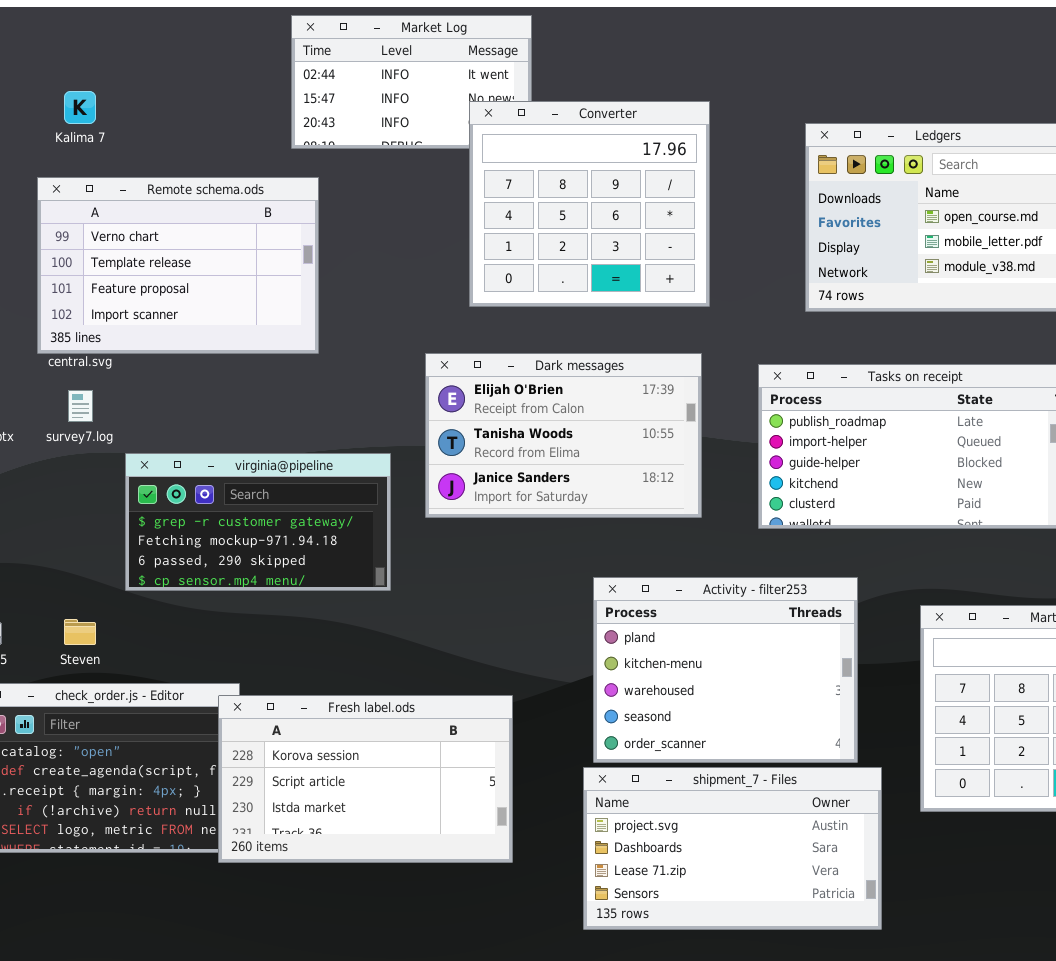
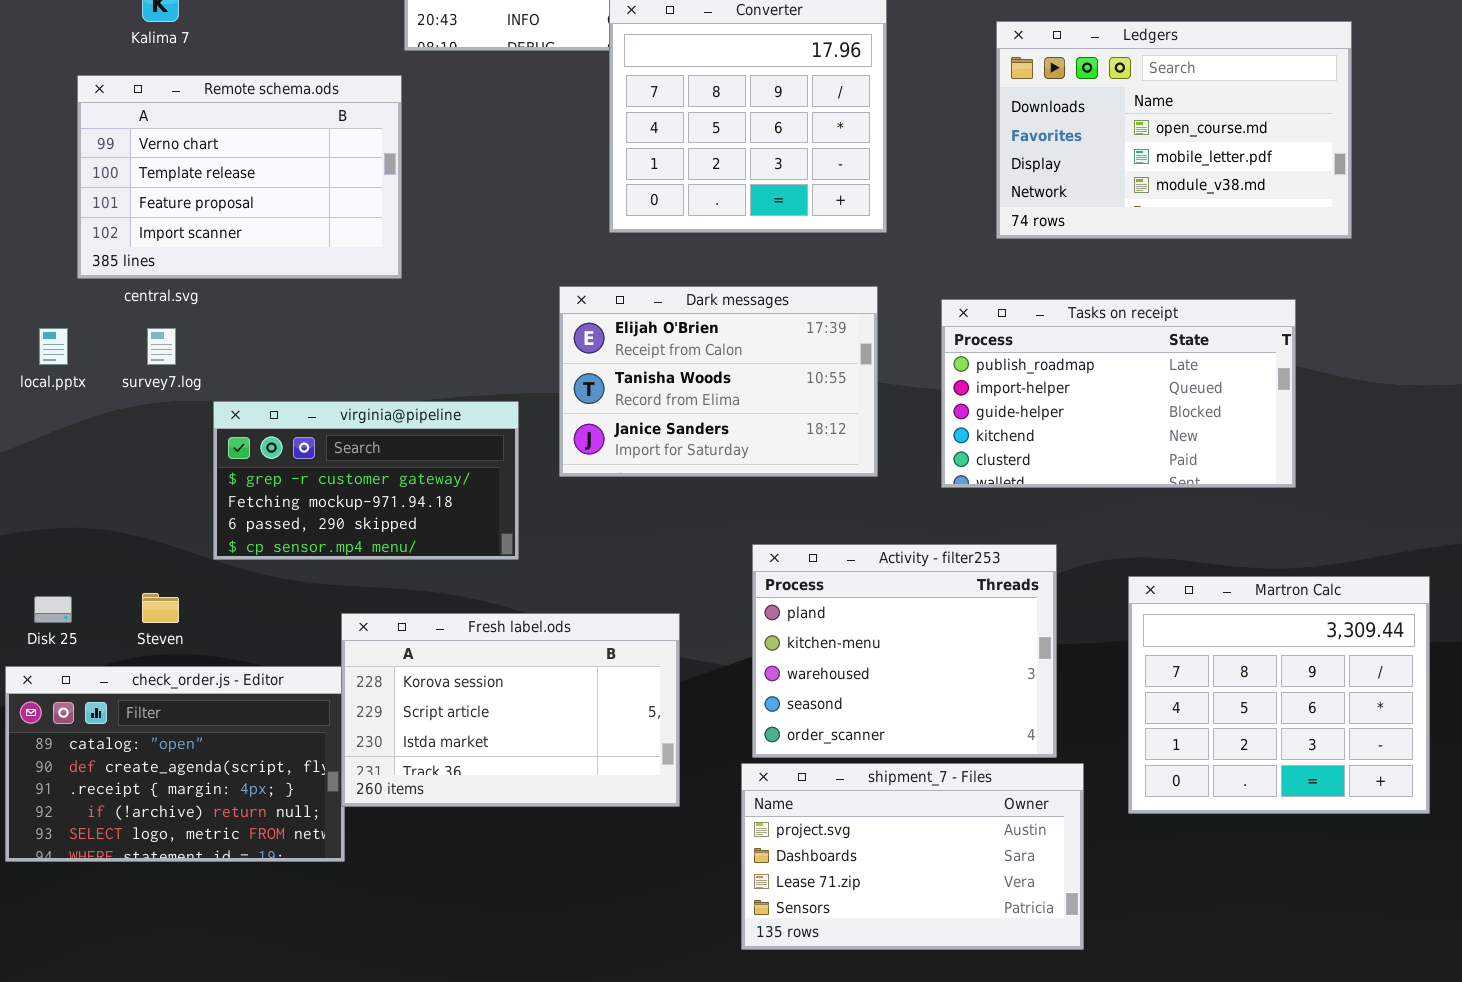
Remote schema.ods: [37,177,319,354] -> [77,75,402,279], moved
Fresh label.ods: [218,695,513,863] -> [341,613,680,807], moved

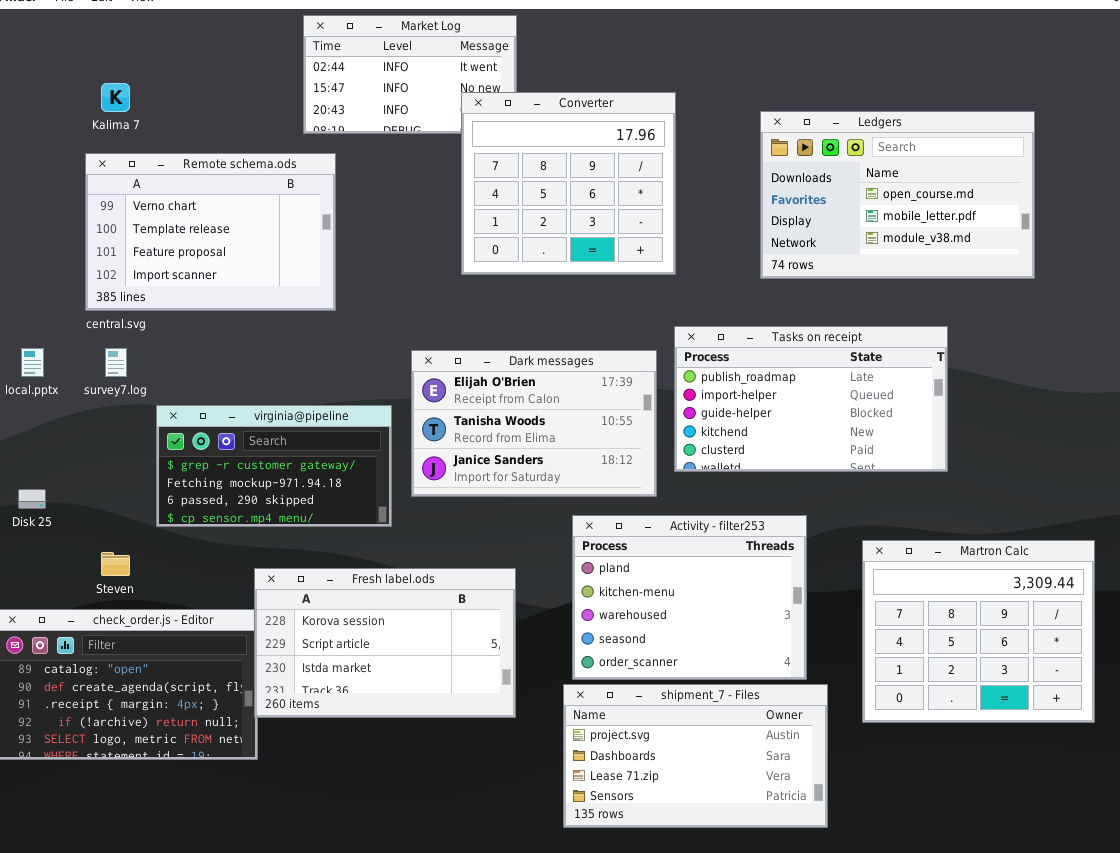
Remote schema.ods: [77,75,402,279] -> [85,153,336,311], moved
Dark messages: [559,286,878,477] -> [411,350,657,497], moved
Tasks on receipt: [941,299,1296,488] -> [674,326,948,472], moved
Disk 25: [34,596,72,623] -> [18,489,46,509], moved

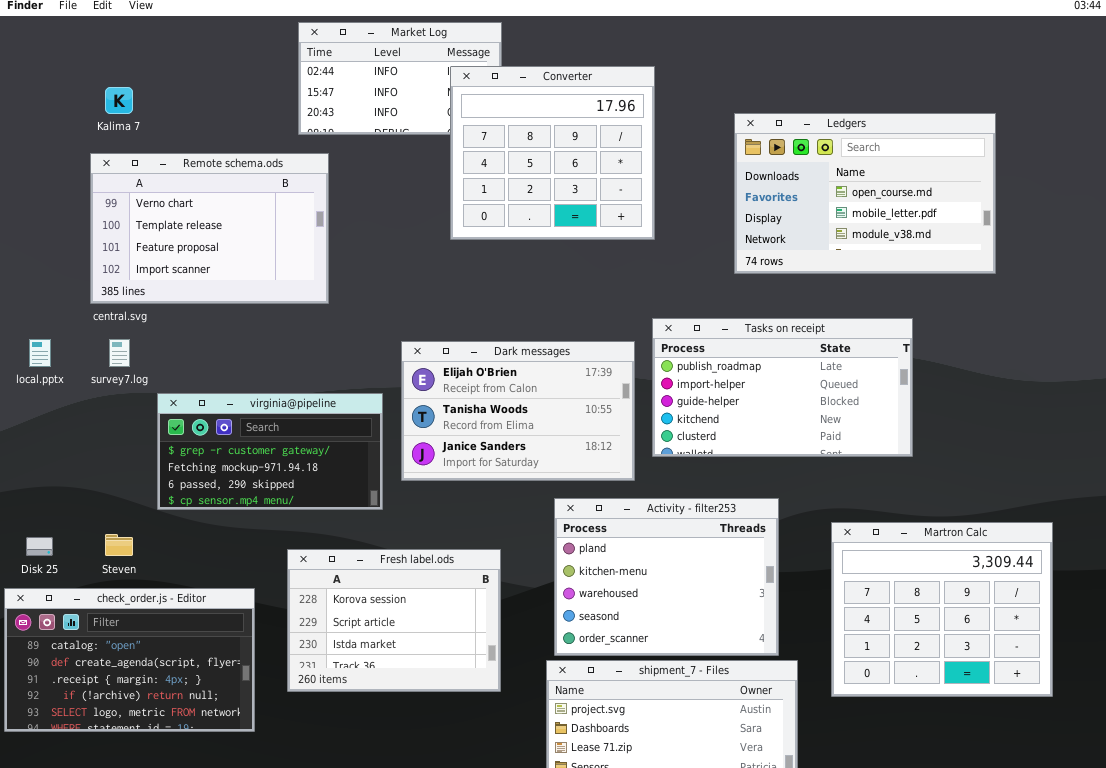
Converter: [461,92,676,275] -> [450,66,655,240], moved
Disk 25: [18,489,46,509] -> [26,537,53,556], moved
Fresh label.ods: [254,568,516,718] -> [287,549,501,692], resized

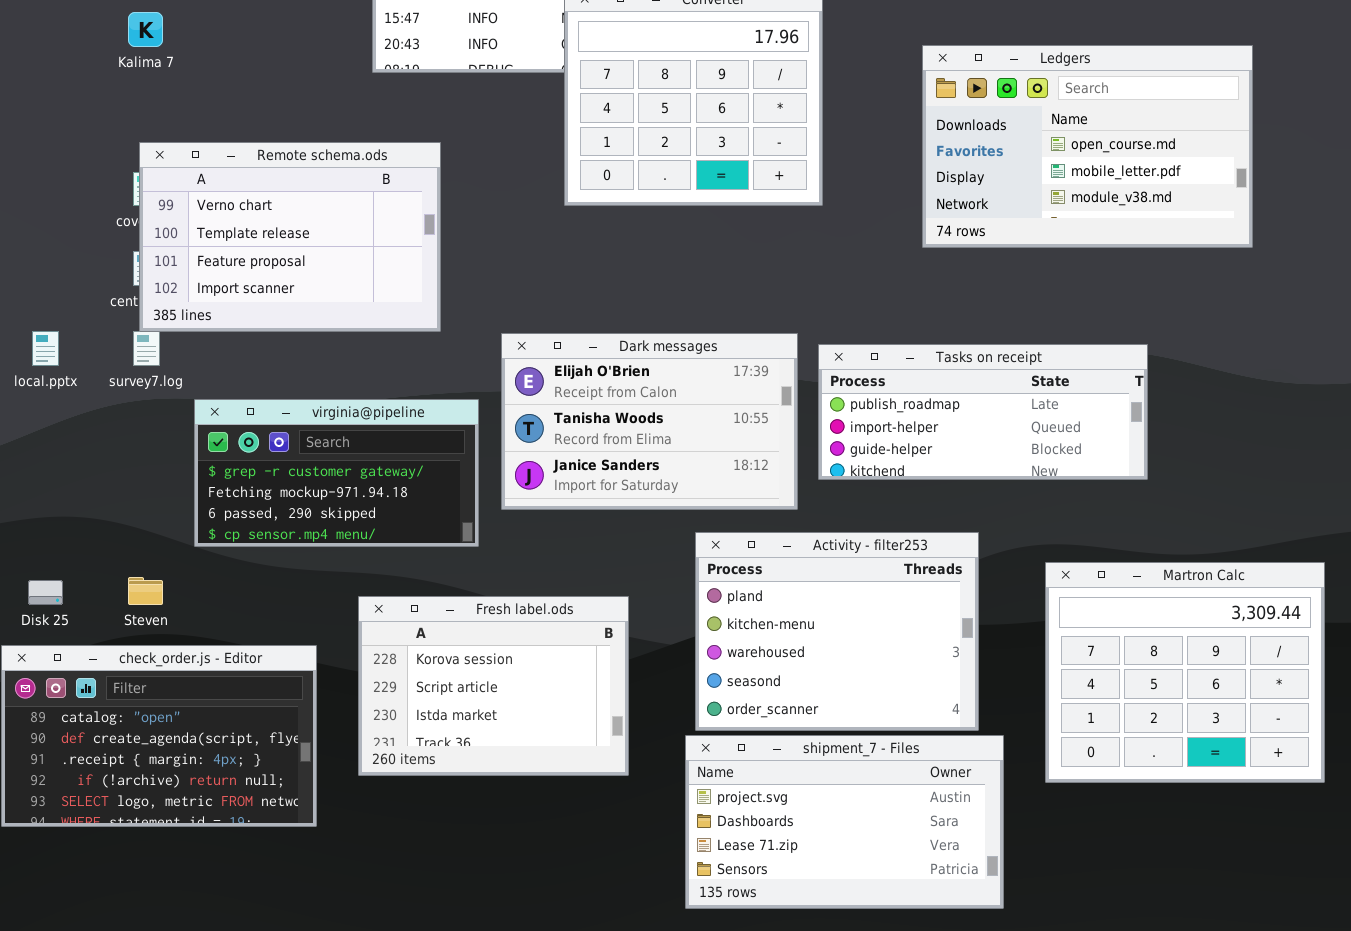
Remote schema.ods: [90,153,329,304] -> [139,142,441,332], moved
Tasks on receipt: [652,318,913,457] -> [818,344,1148,480], resized

